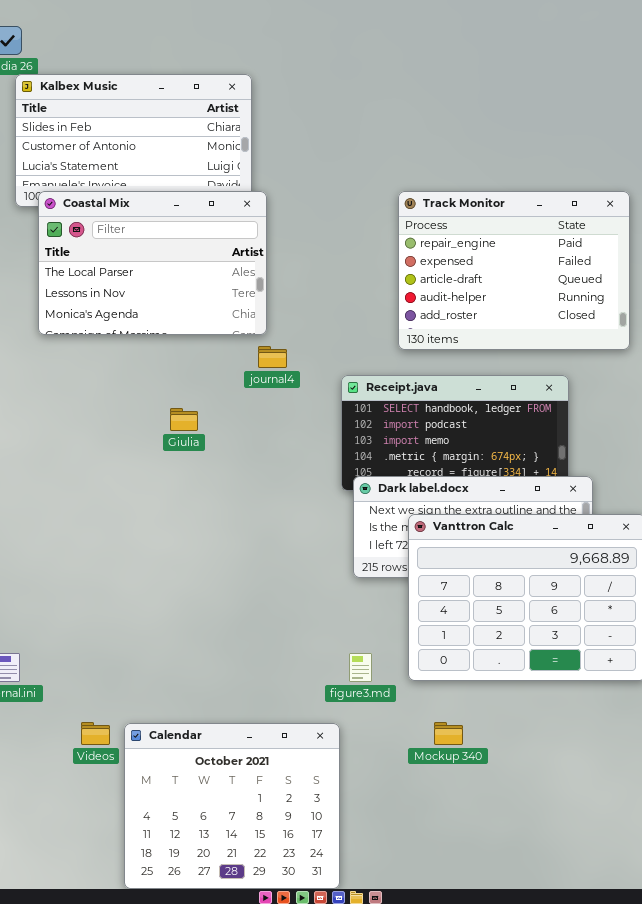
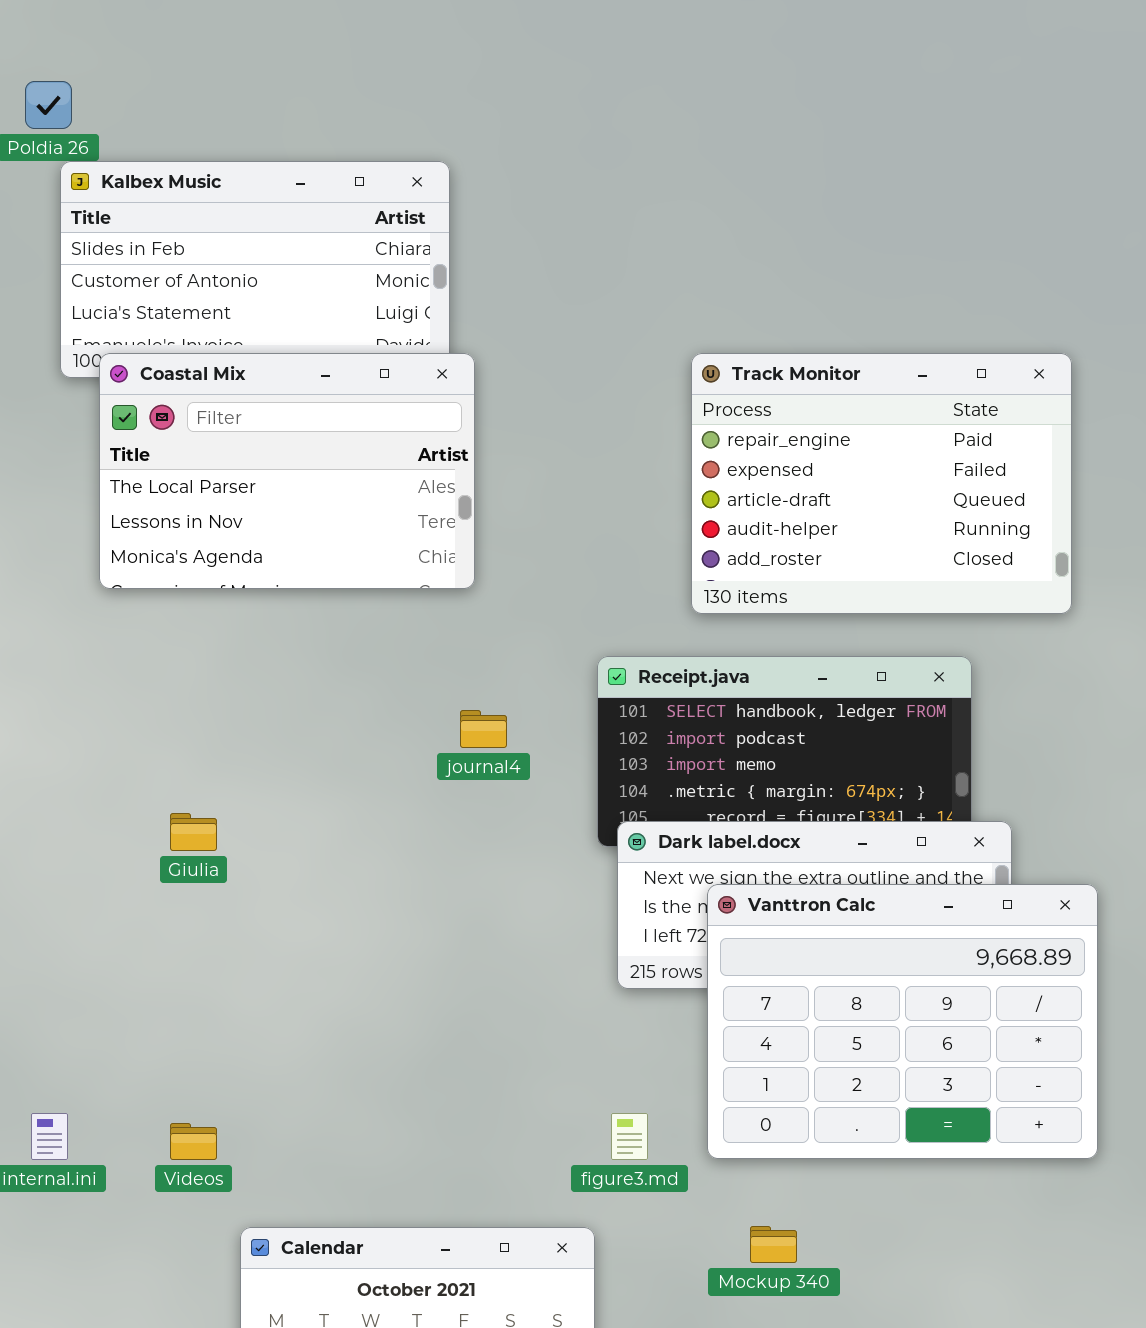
journal4: [258,346,287,368] -> [460,710,507,748], moved
Giulia: [170,408,198,431] -> [170,813,217,851], moved
Videos: [81,722,110,745] -> [170,1123,217,1160], moved

